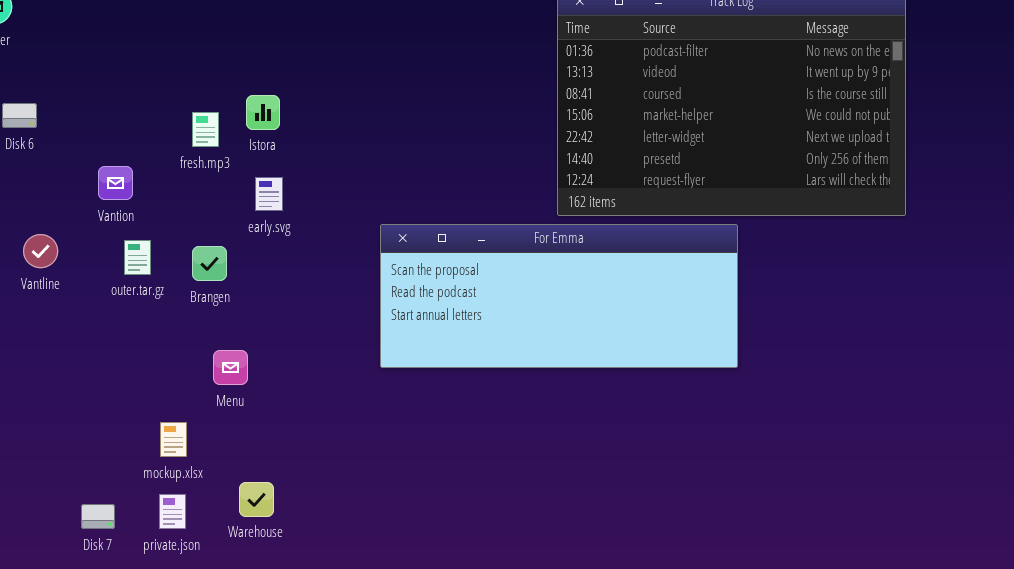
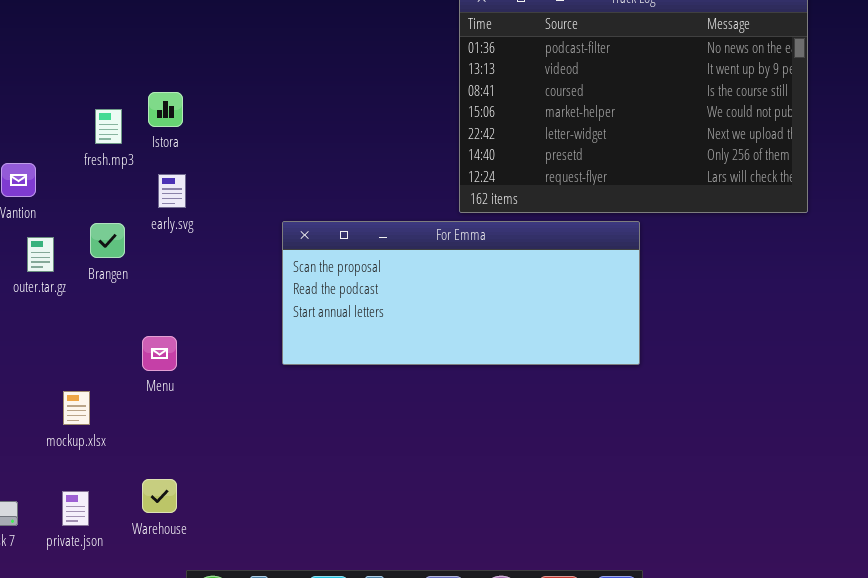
Brangen: [192,246,227,281] -> [90,223,125,258], moved
Menu: [213,350,248,385] -> [142,336,177,371], moved
mockup.xlsx: [160,422,187,457] -> [63,391,90,425], moved

